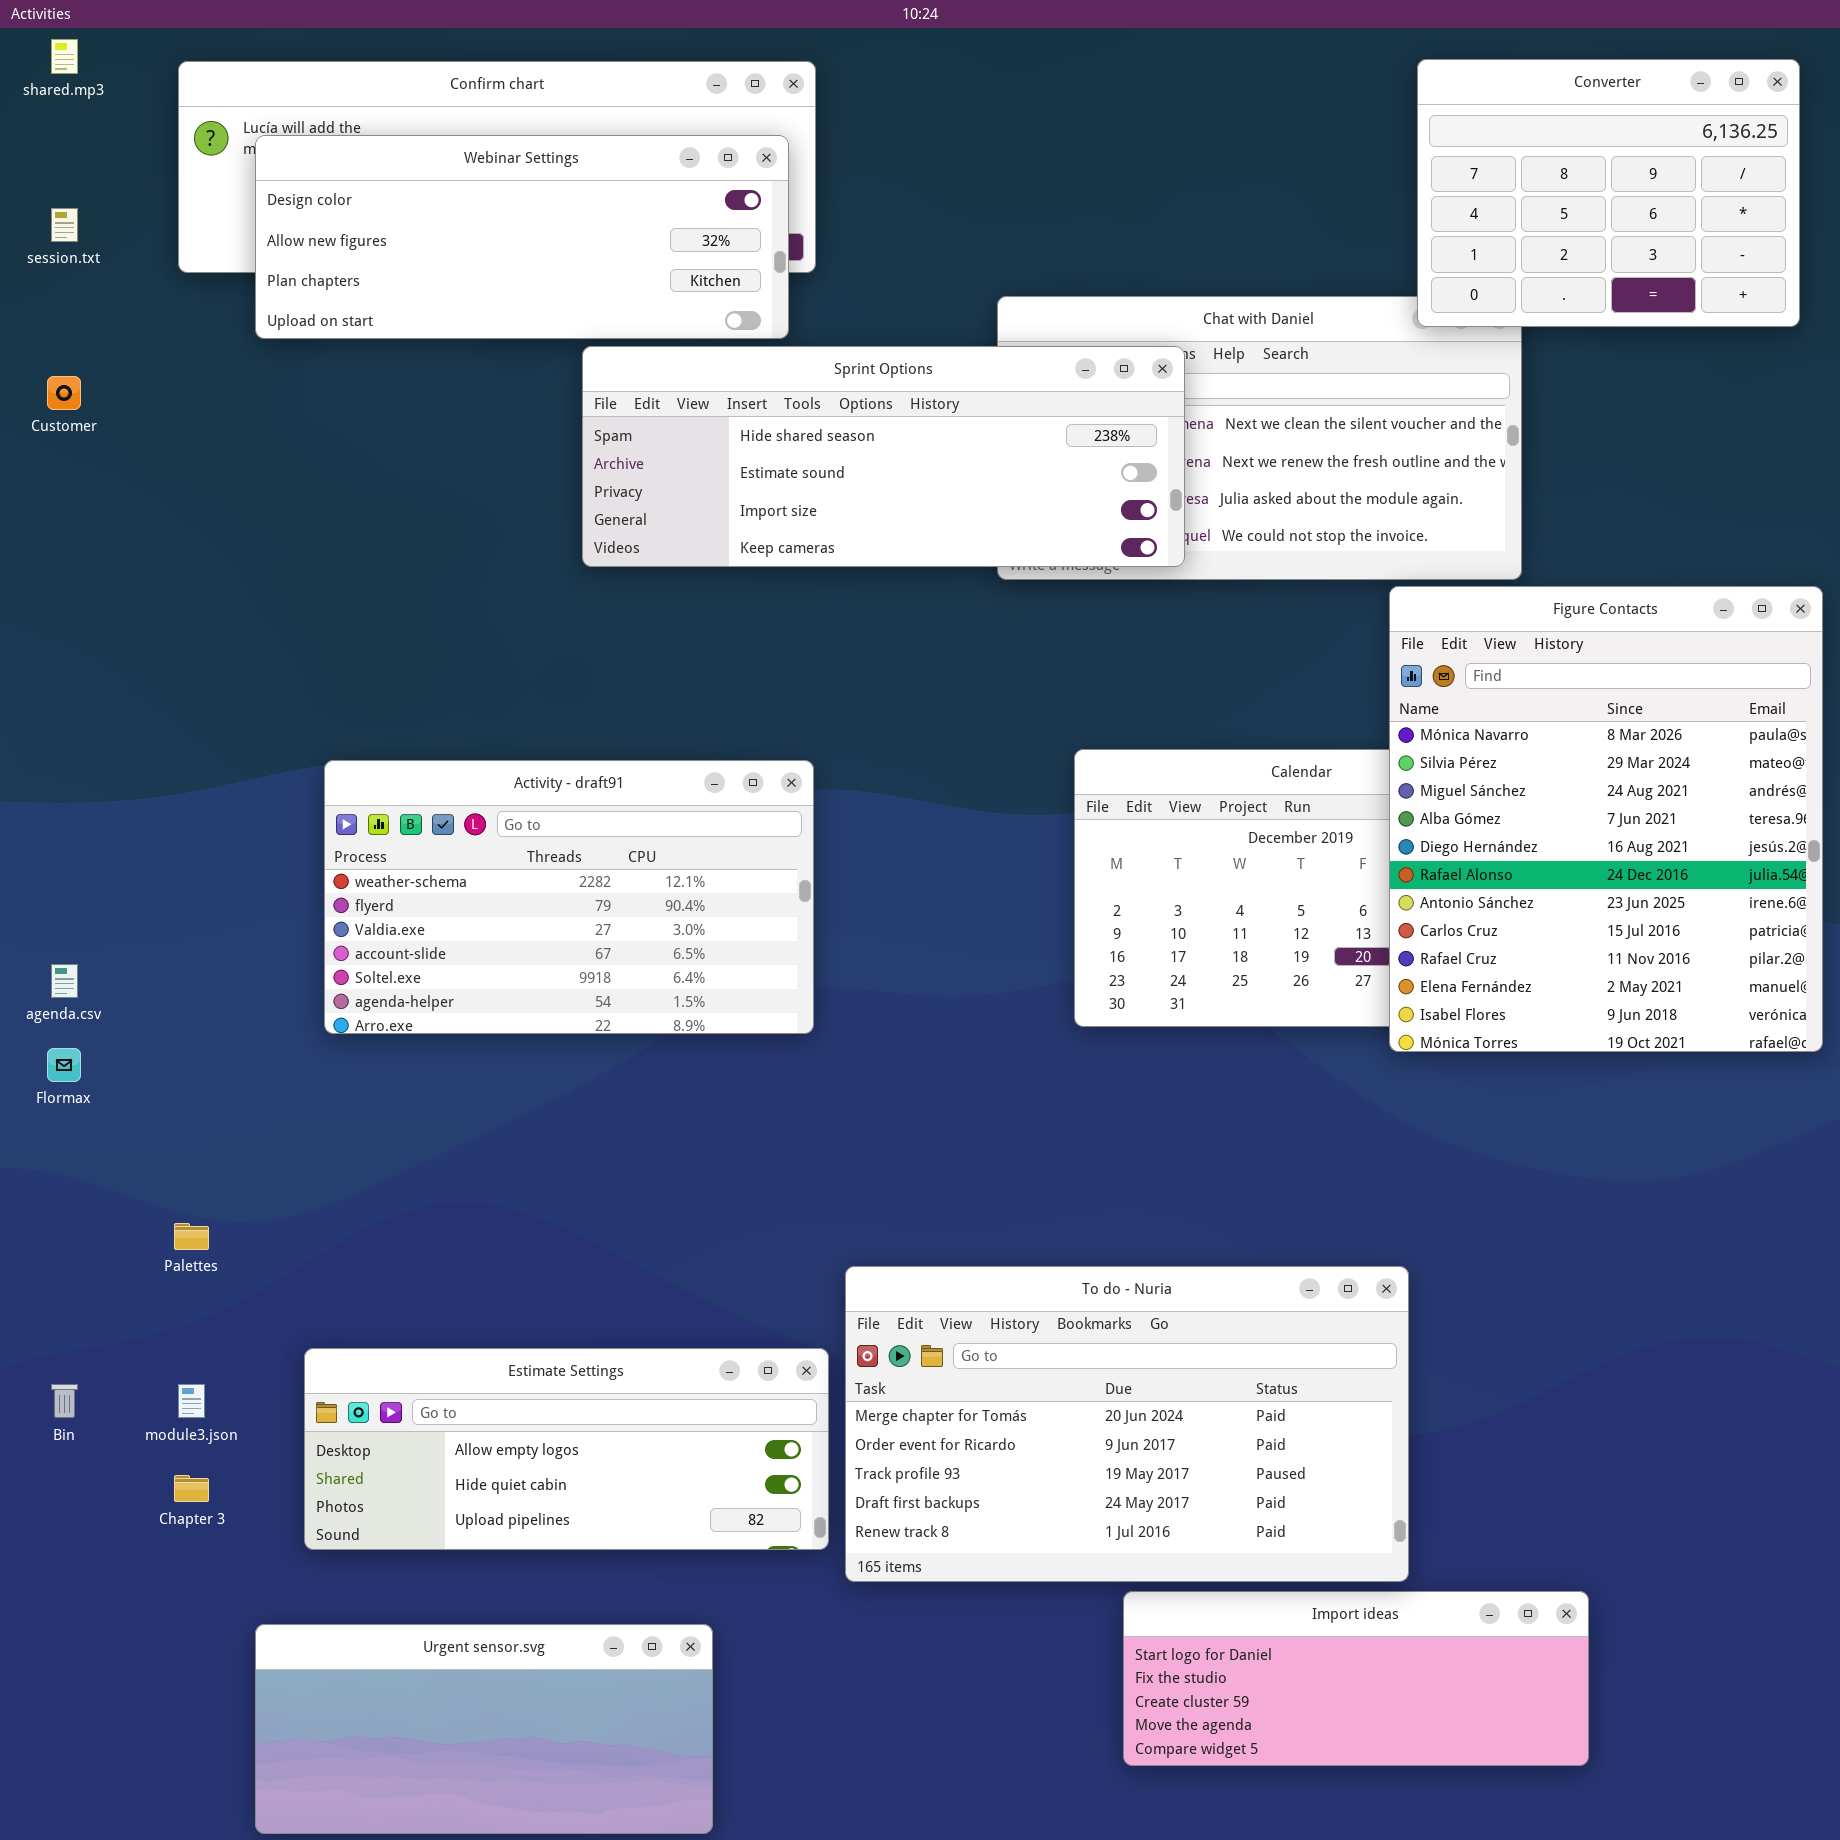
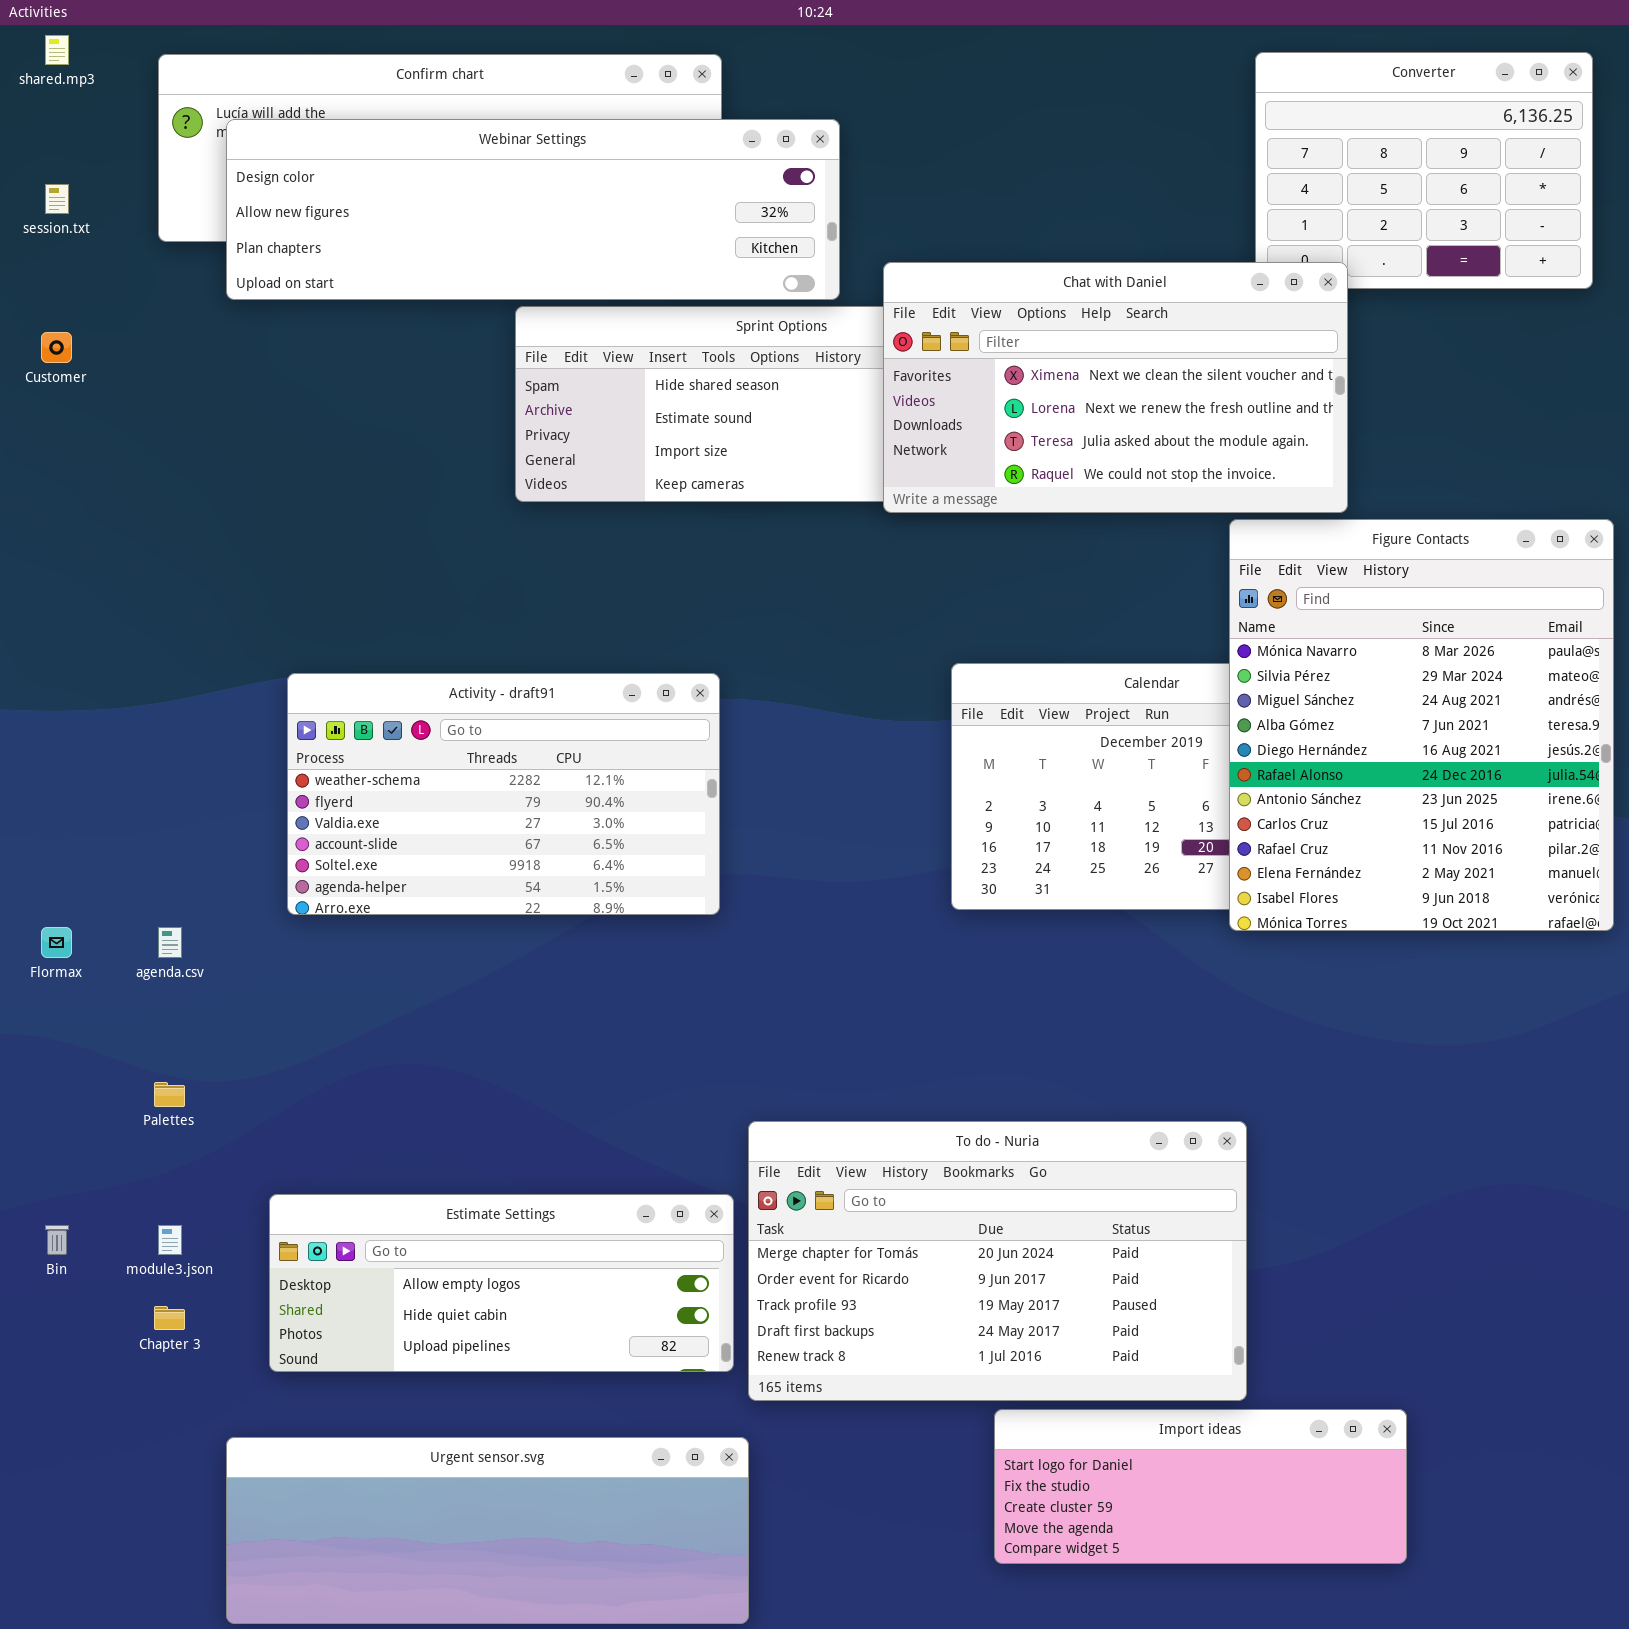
Webinar Settings: [255,135,789,339] -> [226,119,840,300], resized
Chat with Daniel: [997,296,1522,580] -> [883,262,1348,513], raised
agenda.csv: [51,964,78,998] -> [158,927,182,958], moved
Urgent sensor.svg: [255,1624,713,1834] -> [226,1437,749,1624], resized

